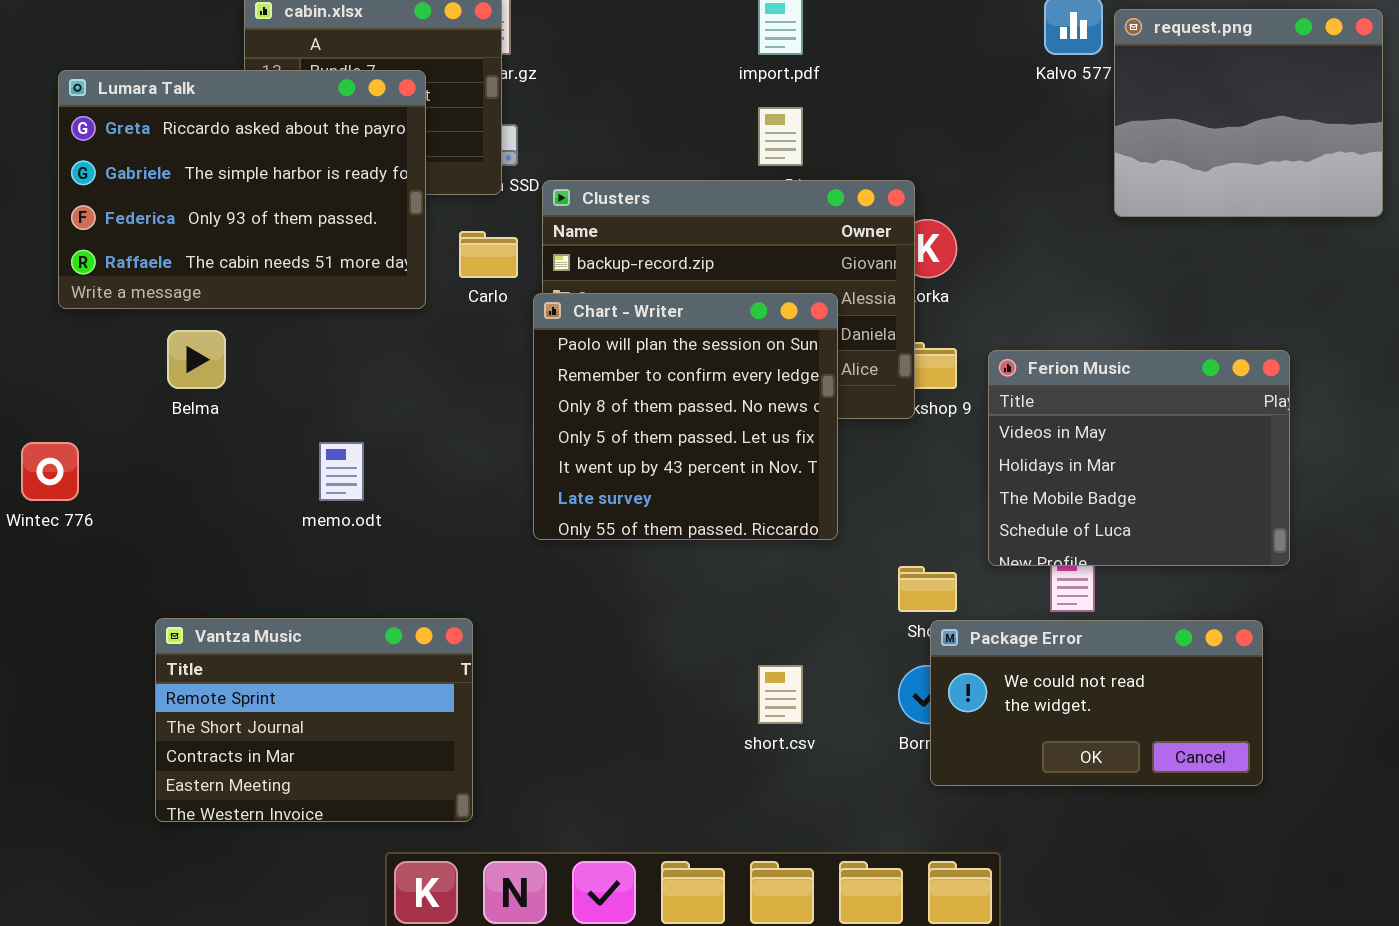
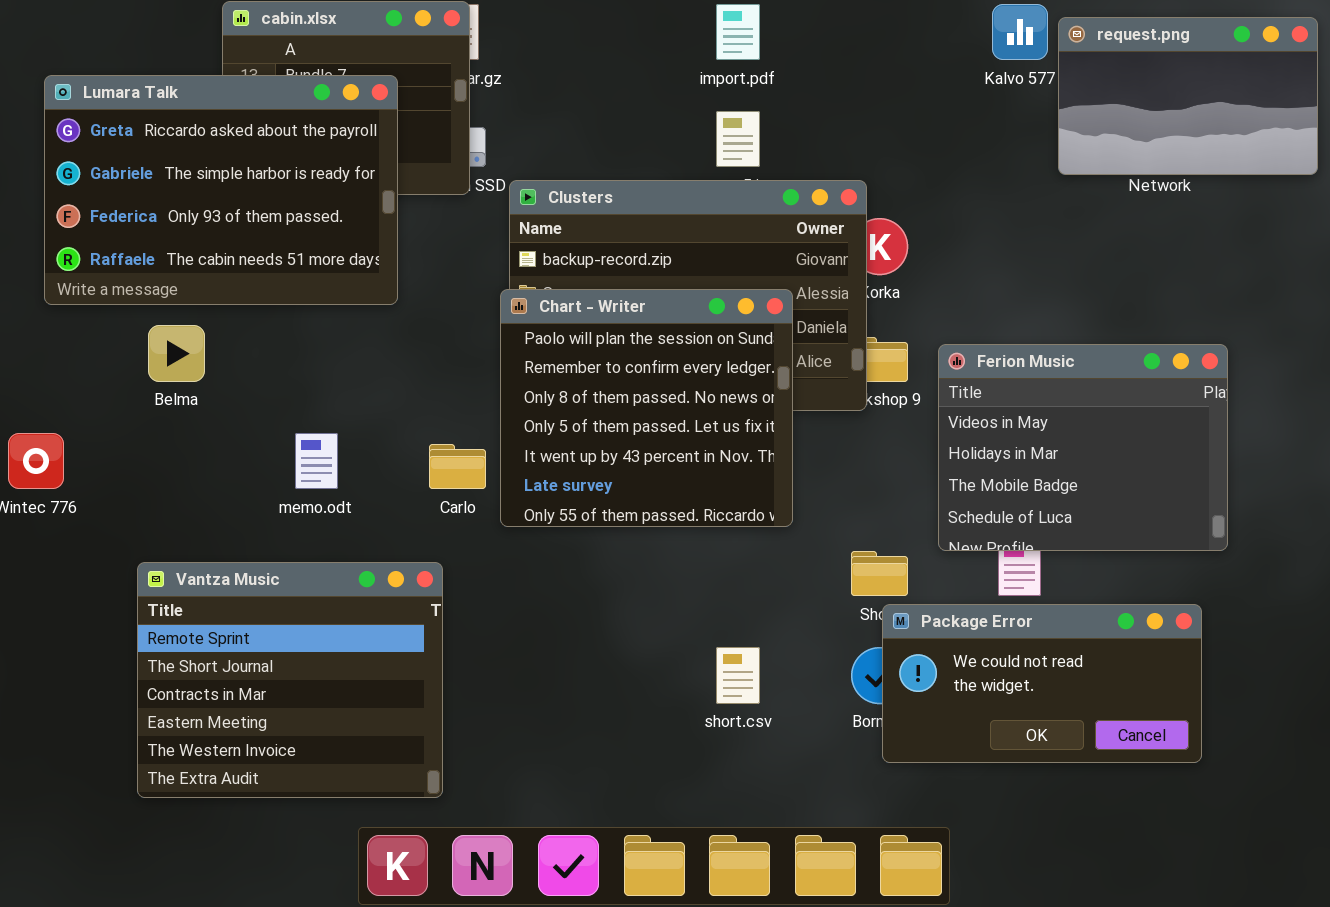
request.png: [1114,9,1383,217] -> [1058,17,1318,175], resized
Carlo: [459,231,518,278] -> [429,444,486,489], moved
Vantza Music: [155,618,473,822] -> [137,562,443,798], resized

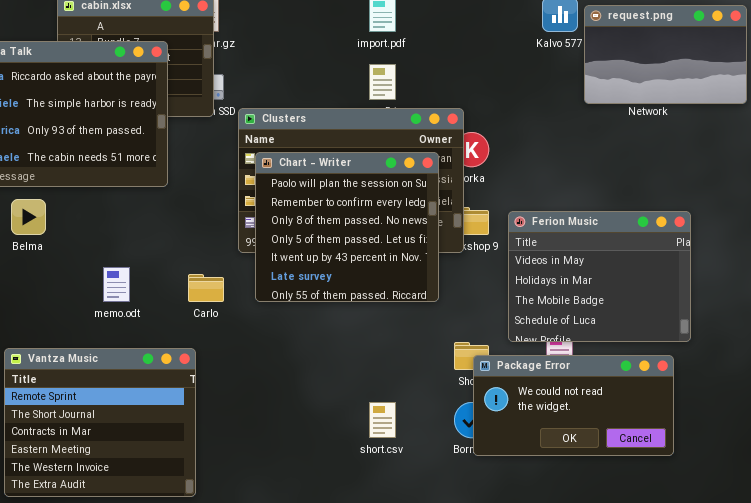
Chart - Writer: [500,289,793,527] -> [255,152,439,302], moved
Package Error: [882,604,1202,763] -> [473,355,674,456], moved

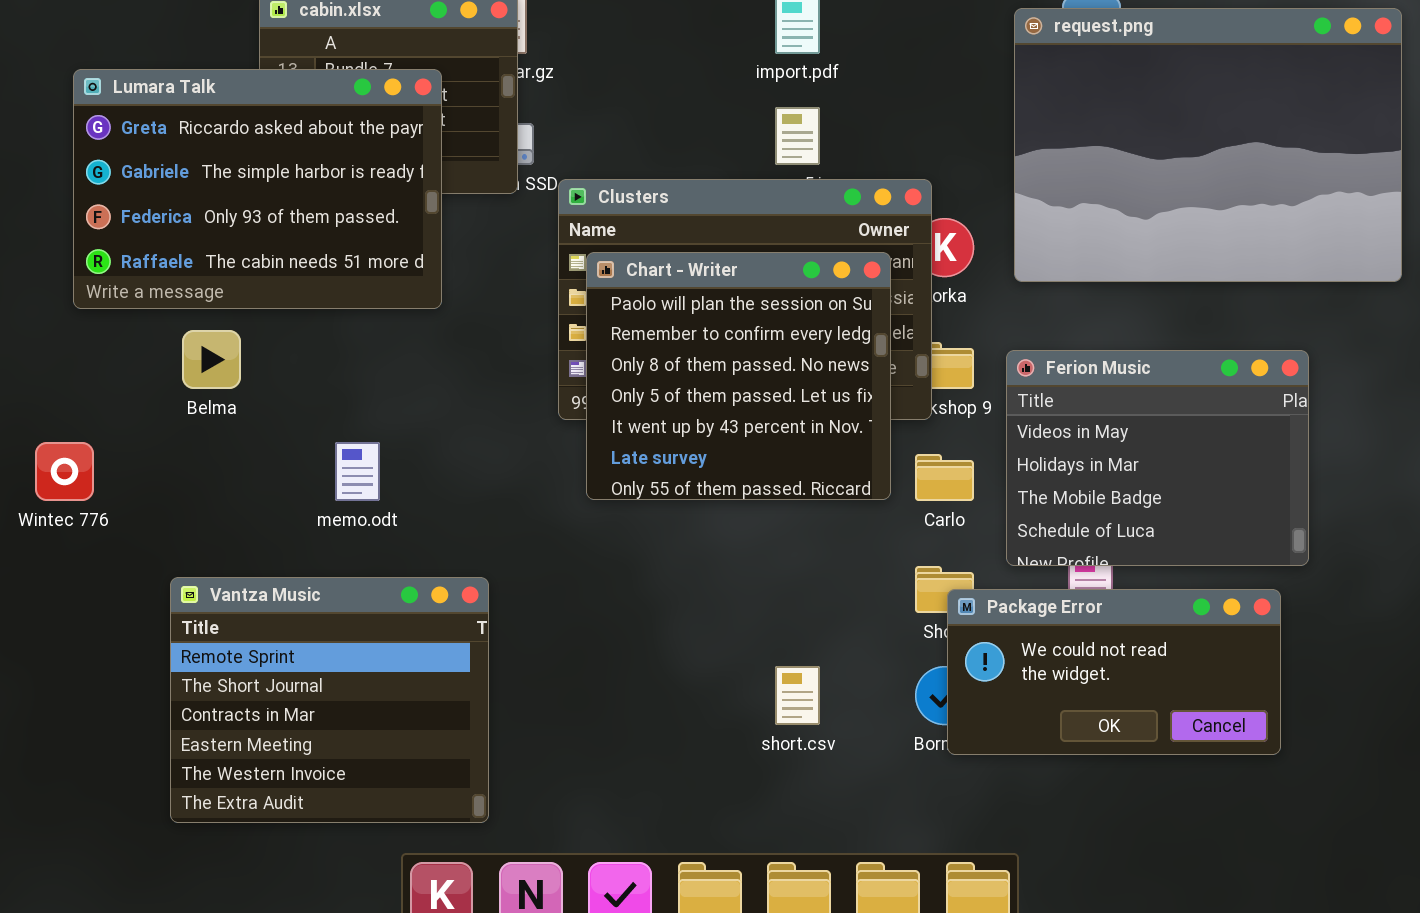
request.png: [584,5,747,104] -> [1014,8,1402,282], resized
Carlo: [188,274,224,302] -> [915,454,974,501], moved

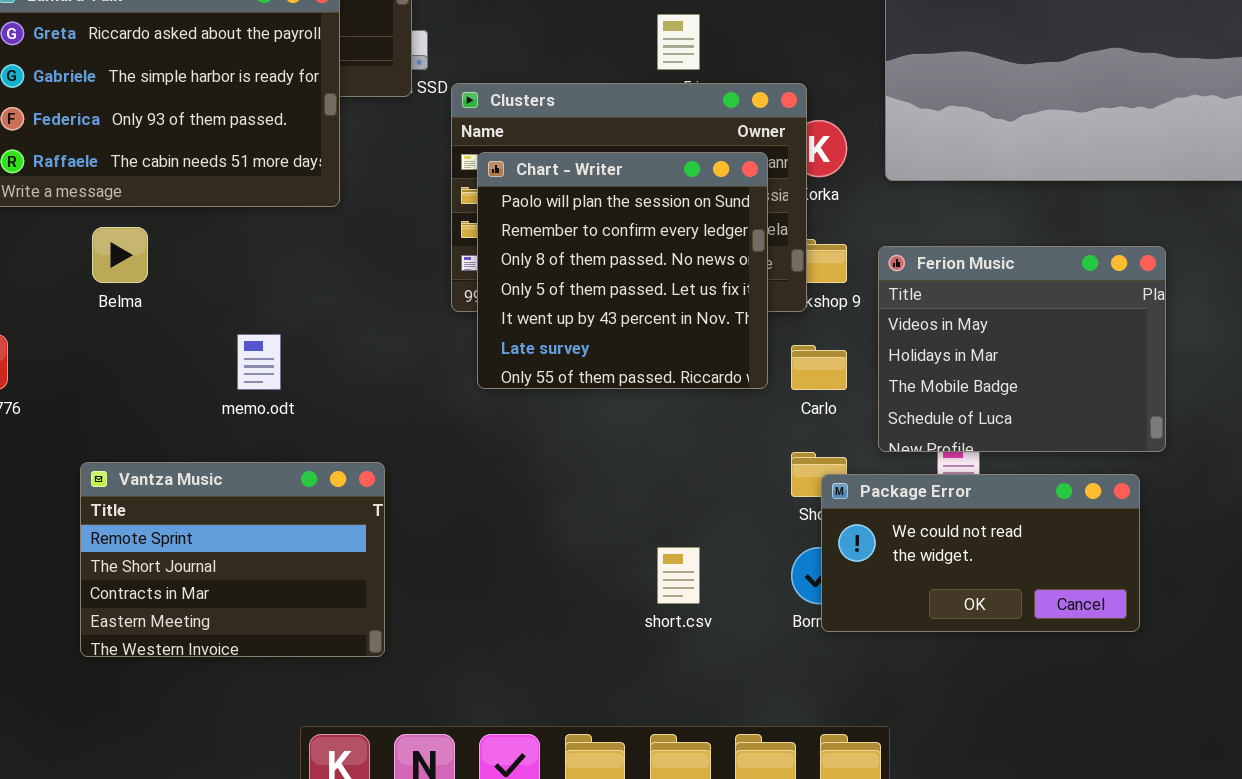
Vantza Music: [170,577,489,823] -> [80,462,385,657], resized

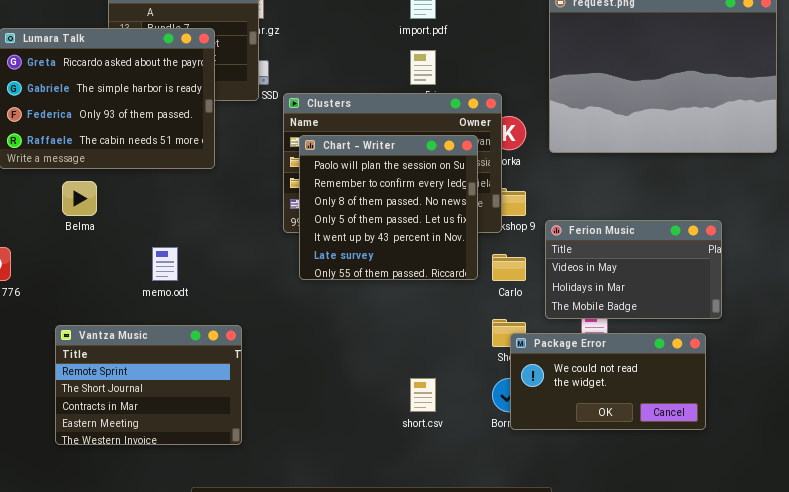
Ferion Music: [878,246,1166,452] -> [545,220,722,319], resized

